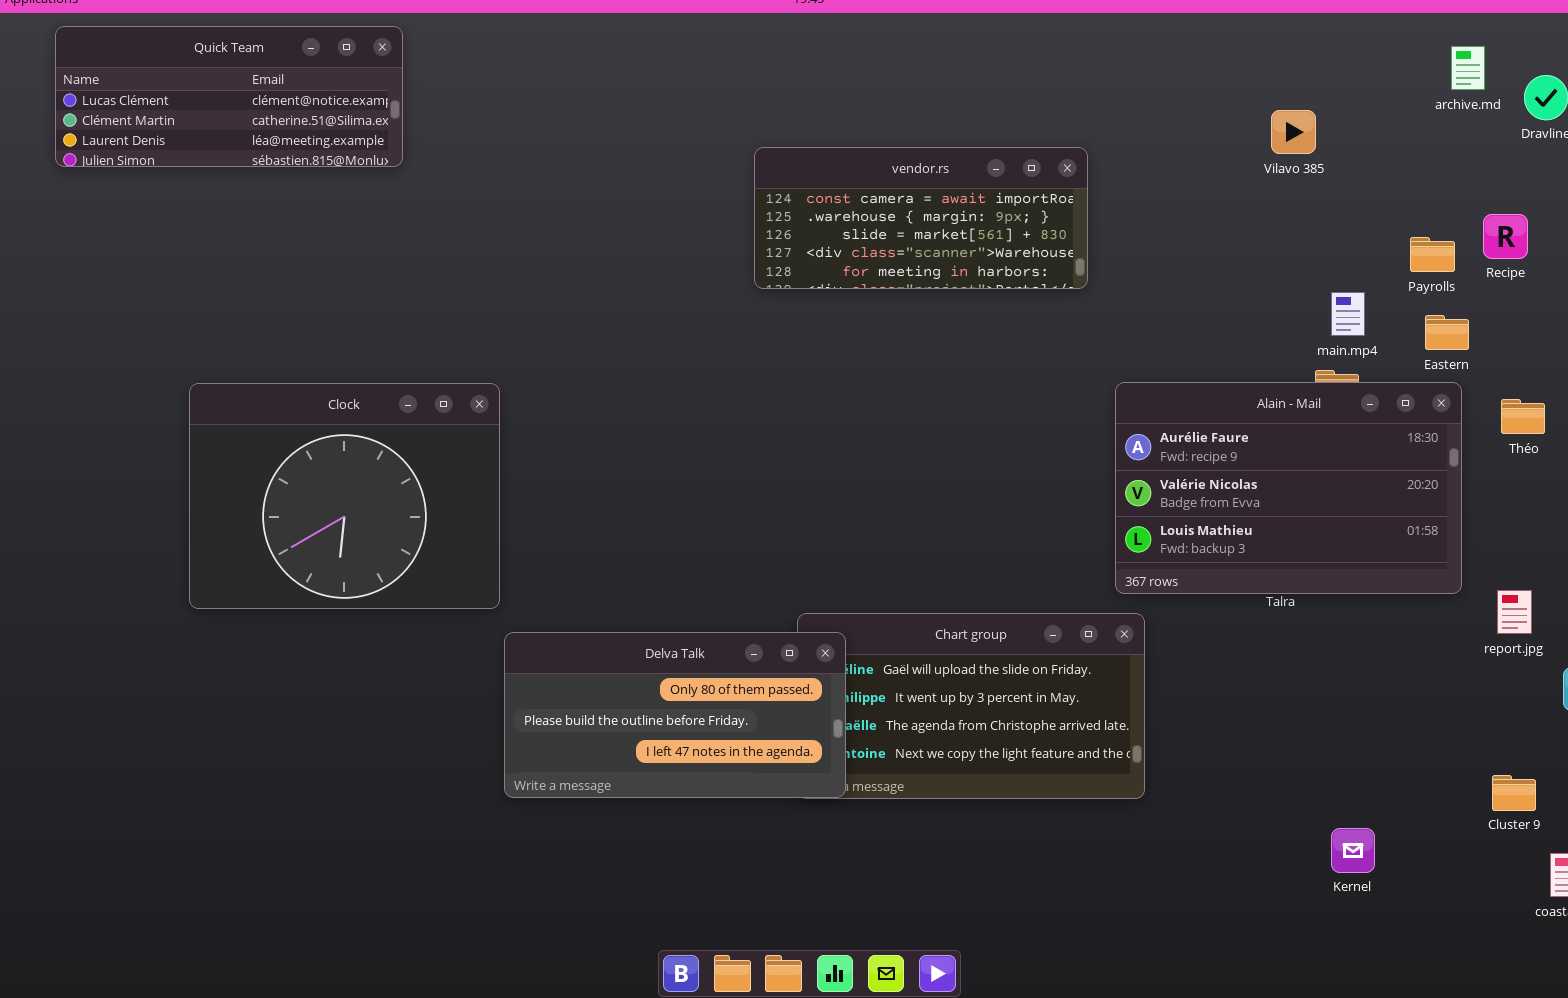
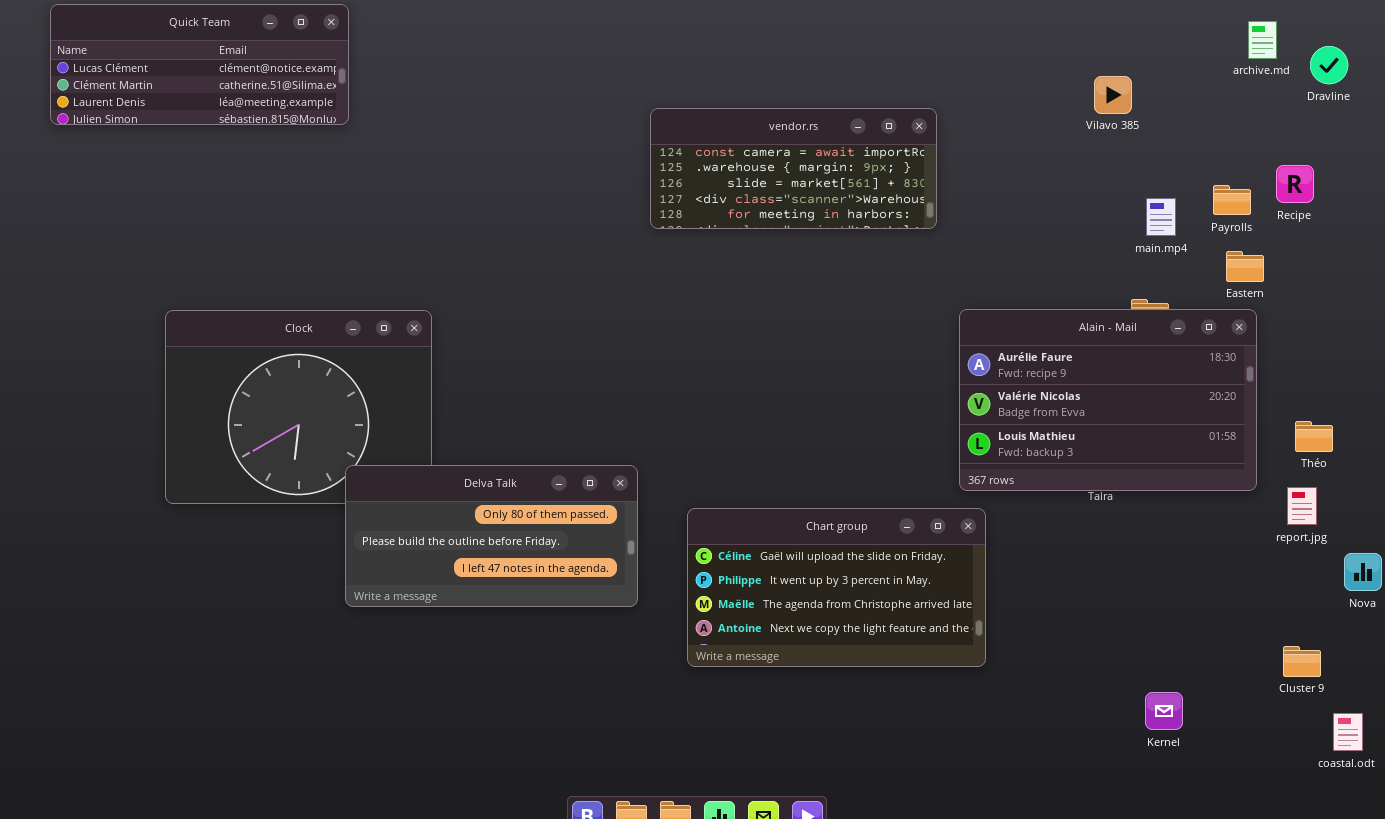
main.mp4: [1331,292,1365,336] -> [1146,198,1176,236], moved
Théo: [1501,399,1545,434] -> [1295,421,1333,452], moved
Delva Talk: [504,632,846,798] -> [345,465,638,607], moved

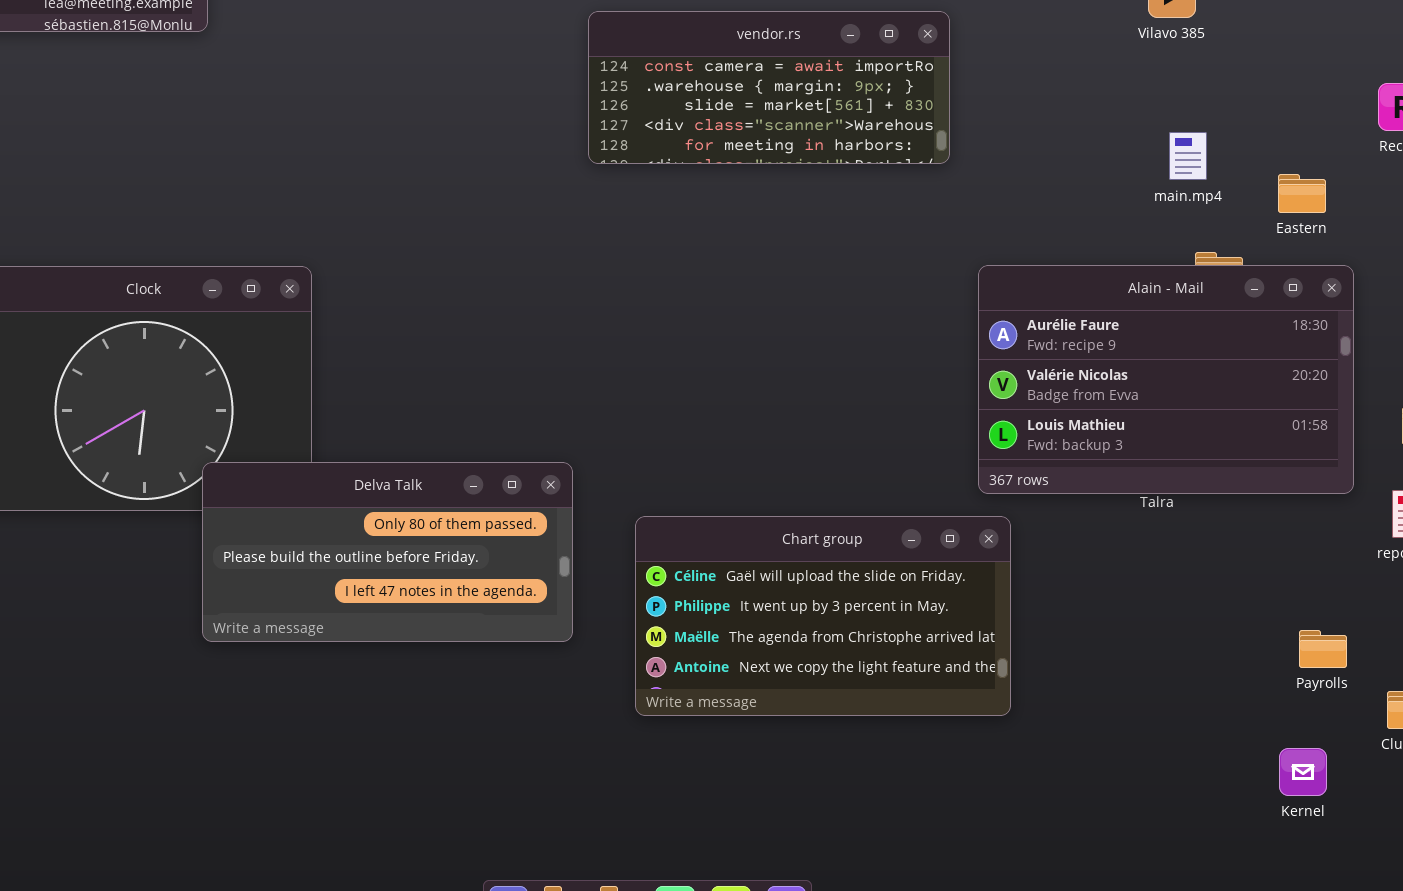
Payrolls: [1213,185,1251,215] -> [1299,630,1347,668], moved
main.mp4: [1146,198,1176,236] -> [1169,132,1207,180], moved
Eastern: [1226,251,1264,282] -> [1278,174,1326,213], moved
Kernel: [1145,692,1183,730] -> [1279,748,1327,796], moved

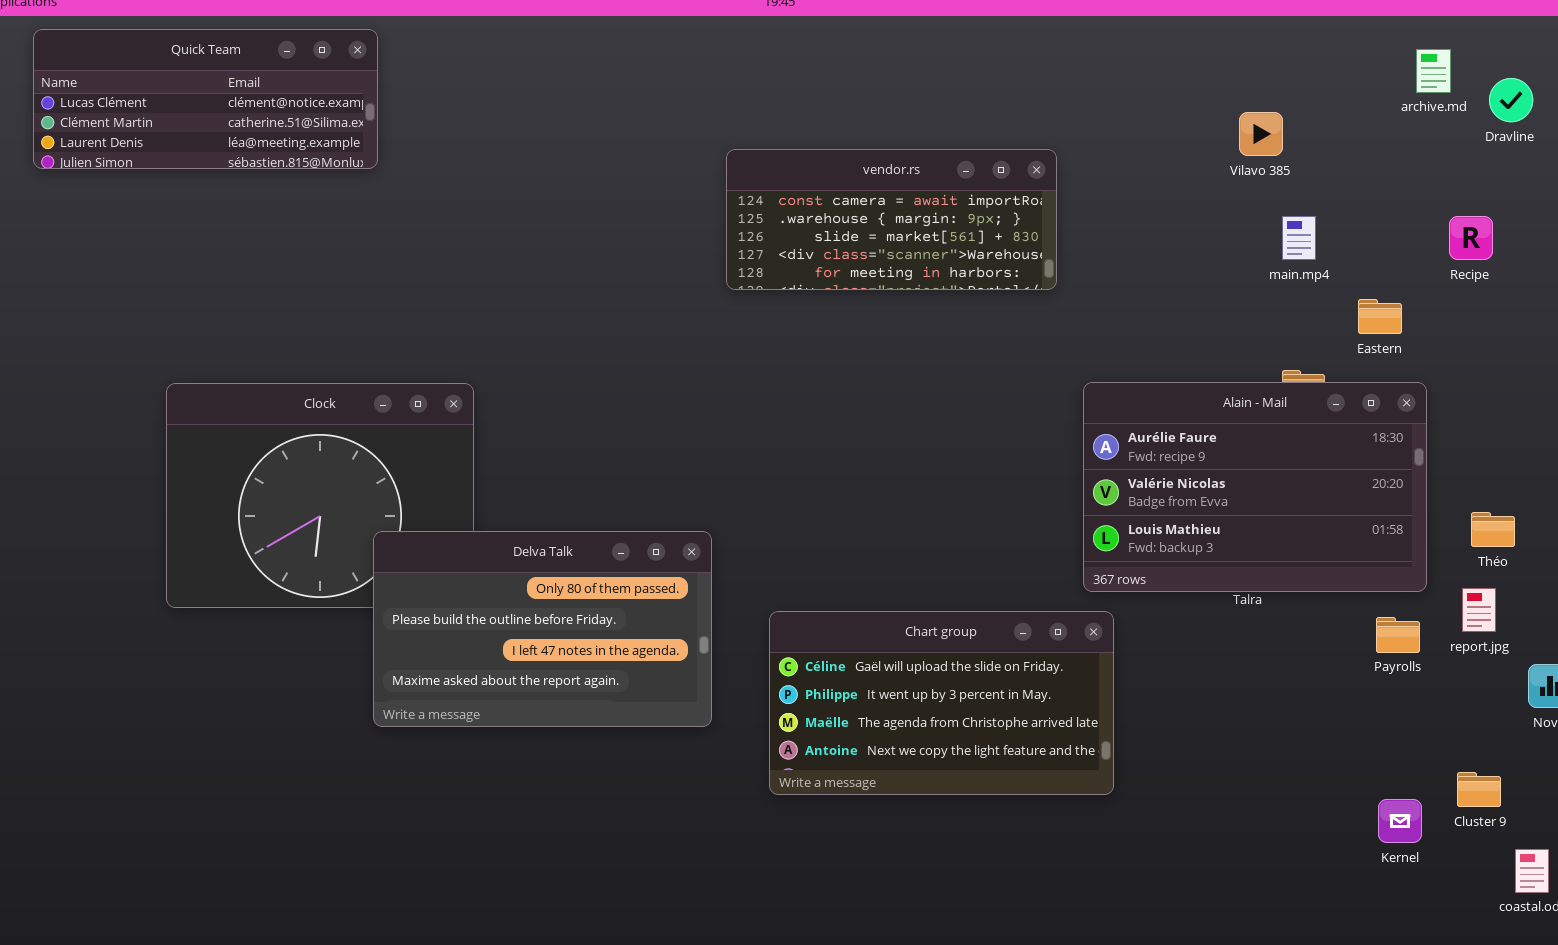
main.mp4: [1169,132,1207,180] -> [1282,216,1316,260], moved
Delva Talk: [202,462,573,642] -> [373,531,712,727], resized
Payrolls: [1299,630,1347,668] -> [1376,617,1420,653], moved
Kernel: [1279,748,1327,796] -> [1378,799,1422,843], moved

